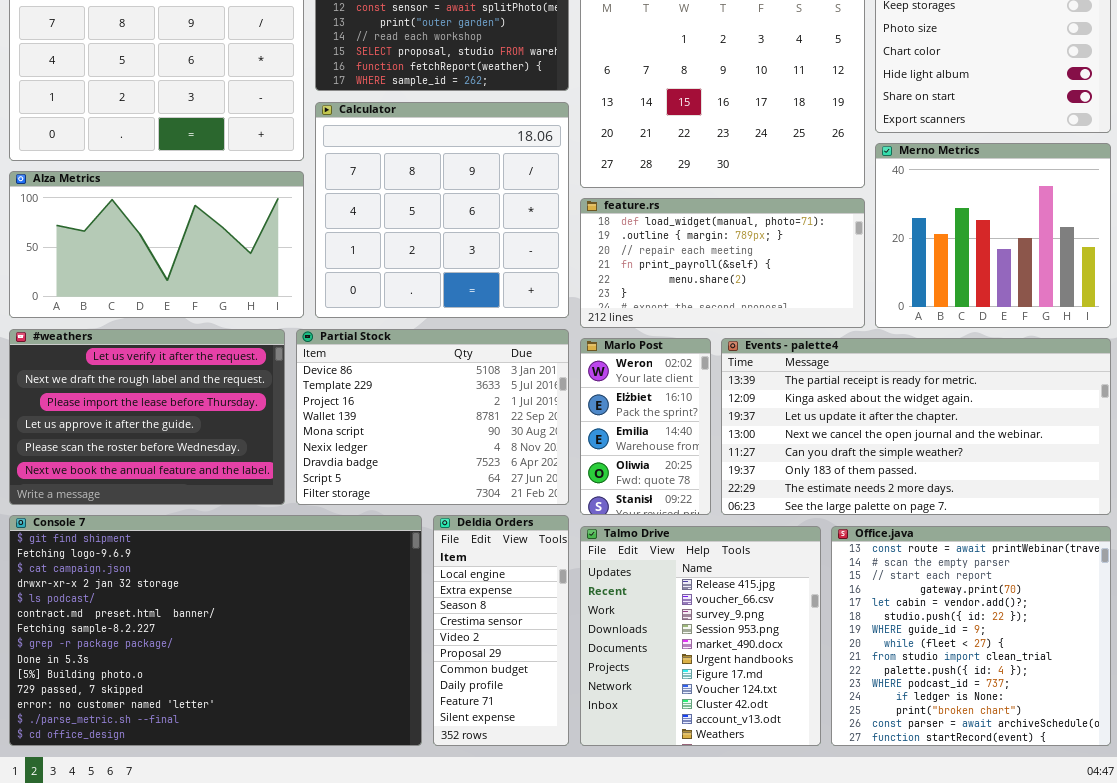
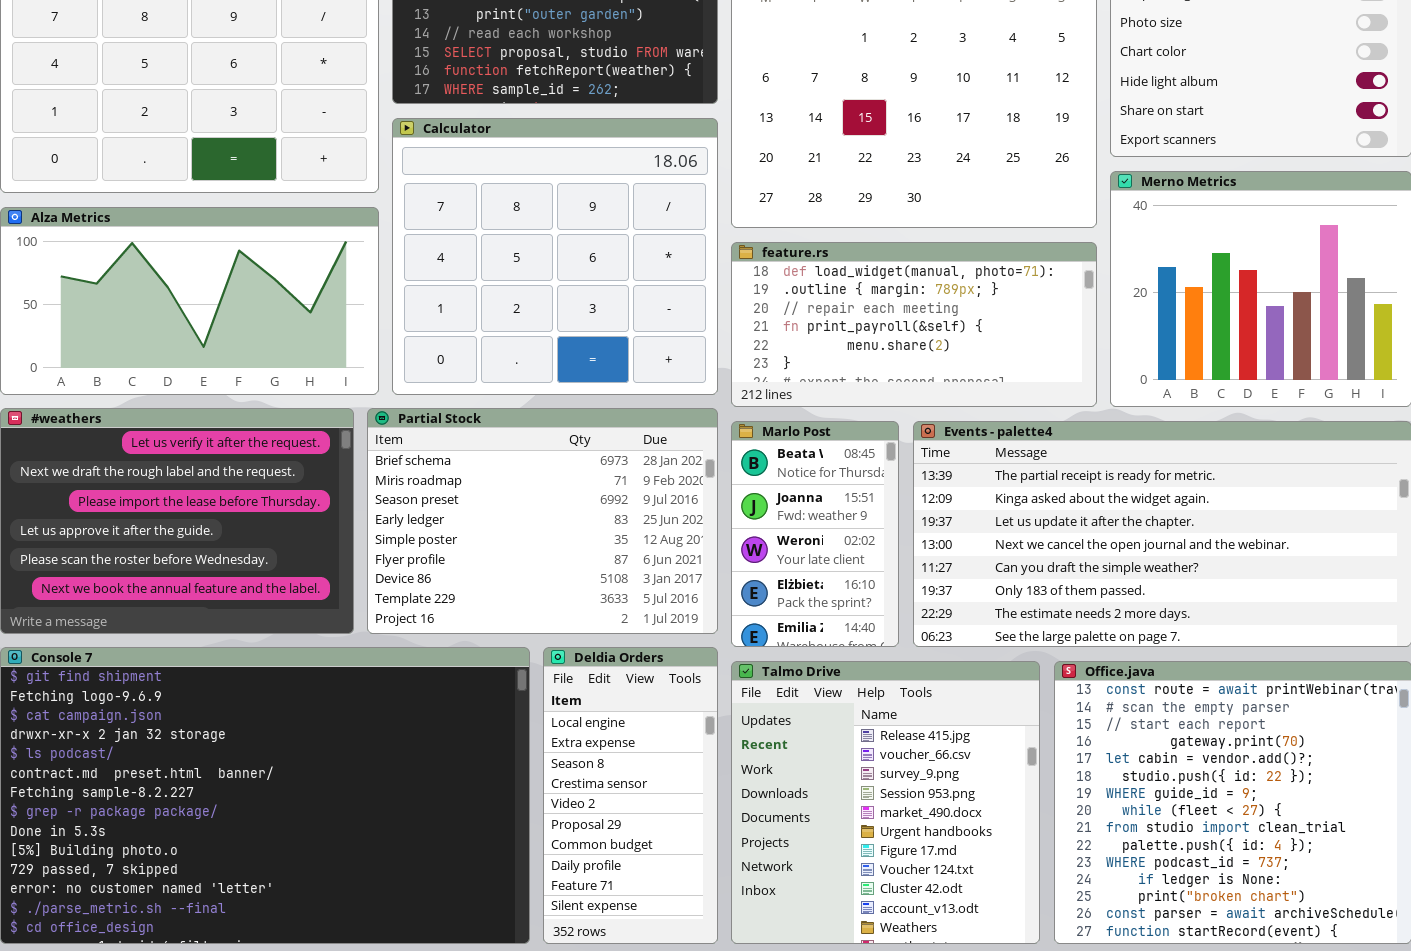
Partial Stock: [296,329,569,505] -> [367,408,718,634], scrolled up 6 rows
Marlo Post: [580,338,711,515] -> [731,421,899,647], scrolled up 2 rows

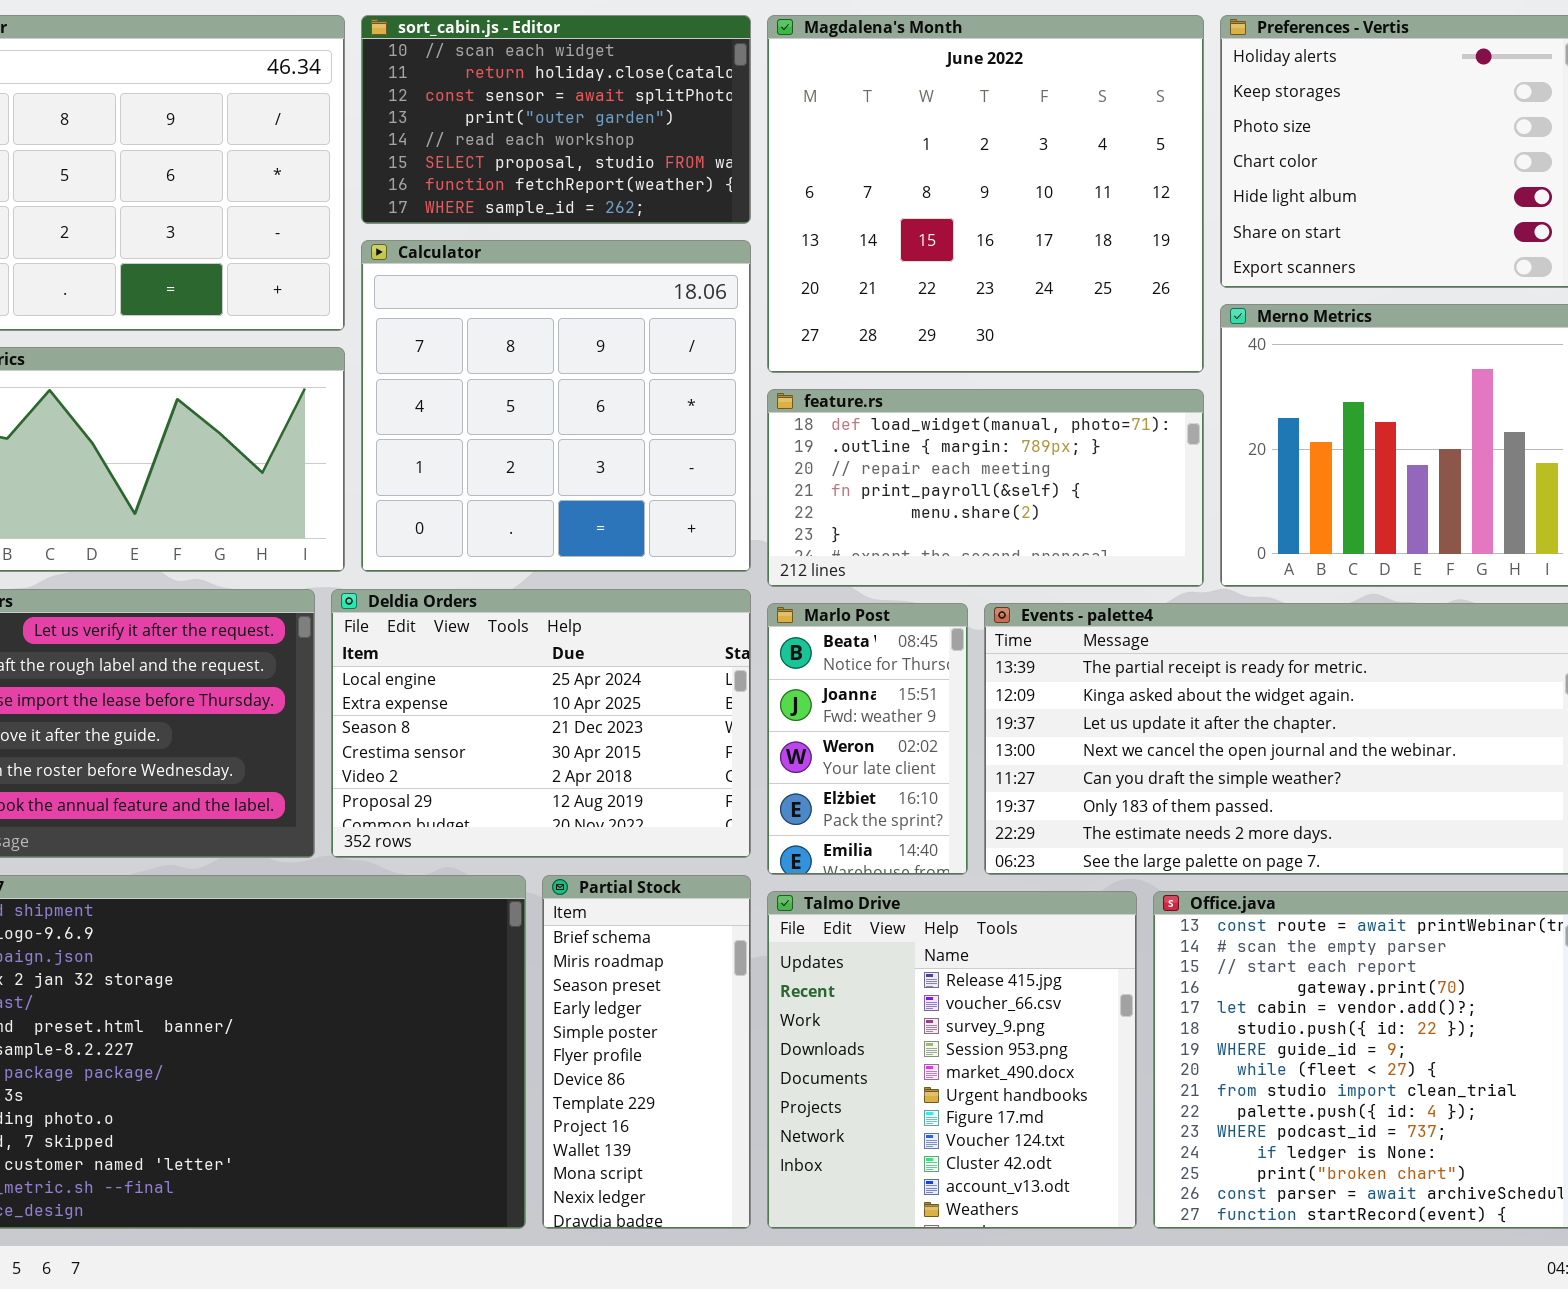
Partial Stock: [367,408,718,634] -> [542,875,751,1229], moved, resized
Deldia Orders: [543,647,718,944] -> [331,589,751,858], moved, resized

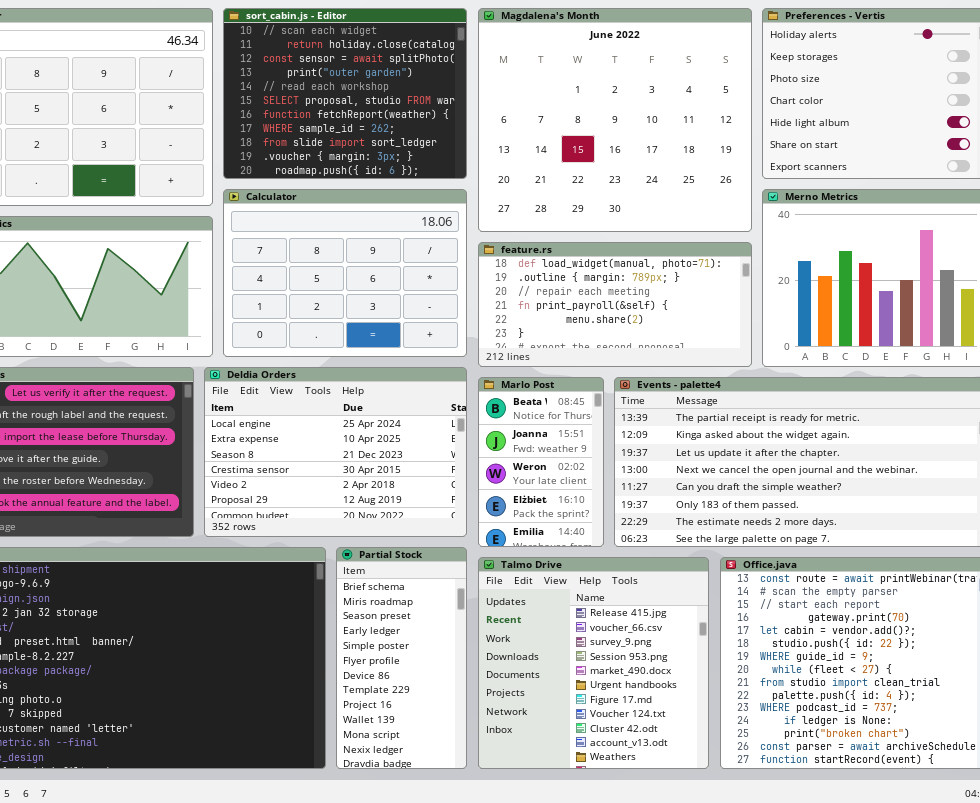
sort_cabin.js - Editor: [361,15,751,224] -> [223,8,467,179], resized
Calculator: [361,240,751,572] -> [223,189,467,357], resized

